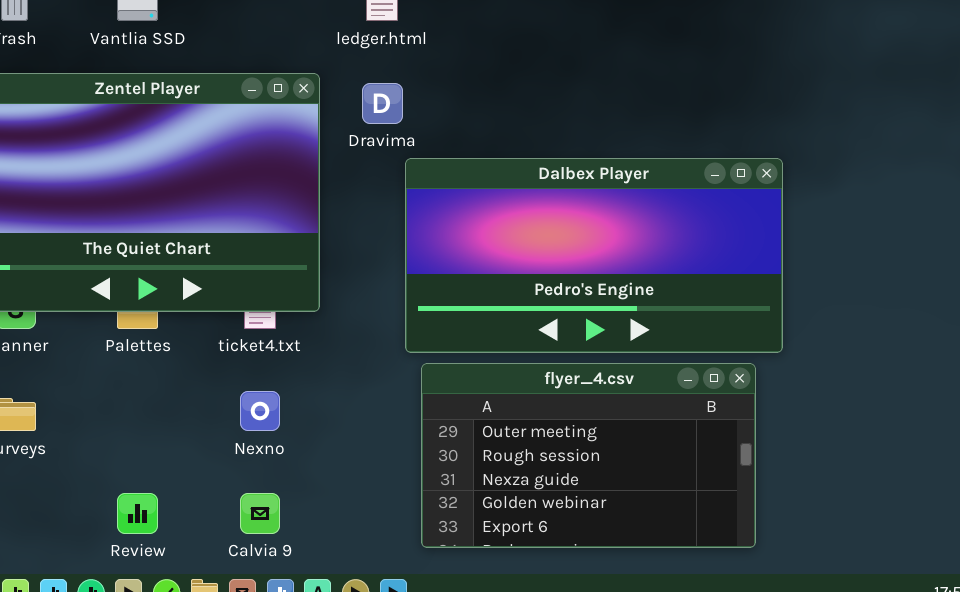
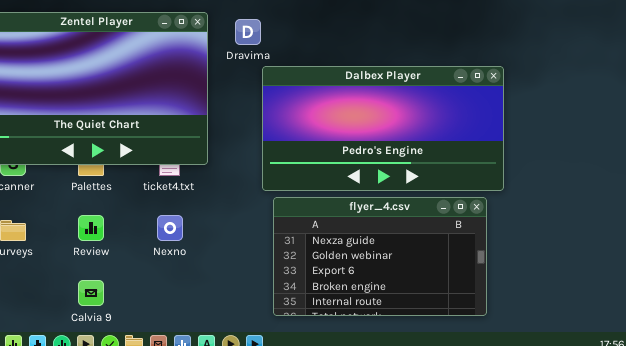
flyer_4.csv: [421,363,756,548] -> [273,197,487,316], scrolled down 2 rows
Review: [117,493,158,534] -> [78,215,104,241], moved
Calvia 9: [240,493,280,534] -> [78,280,104,306], moved

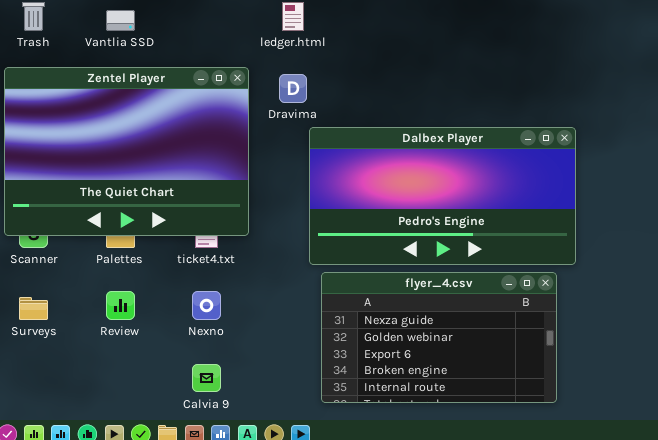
Calvia 9: [78,280,104,306] -> [192,364,221,392], moved

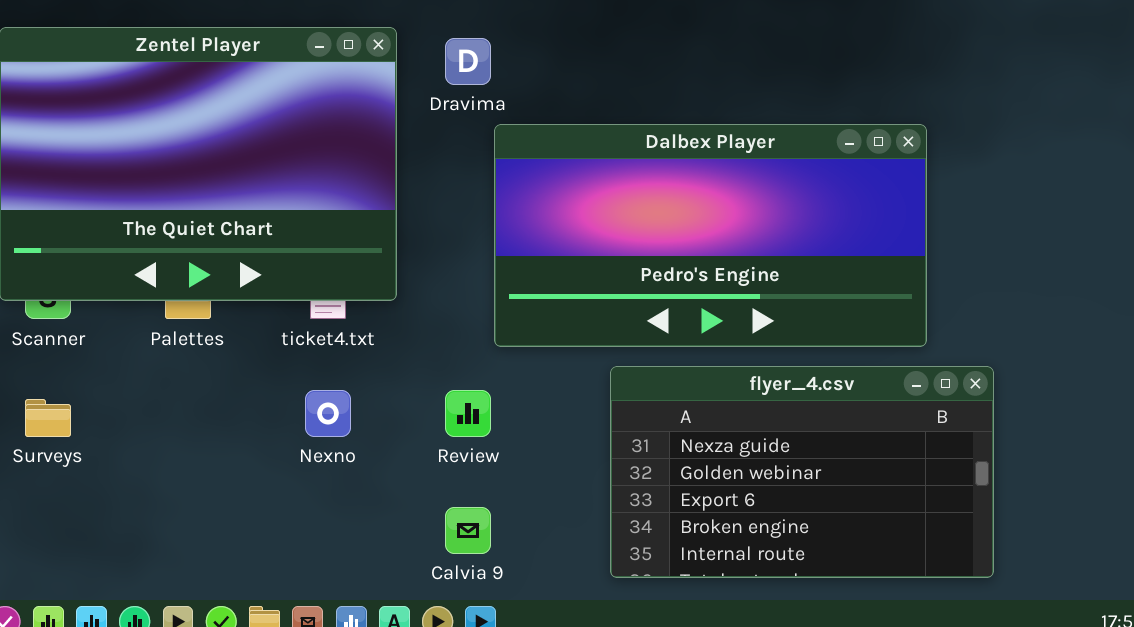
flyer_4.csv: [321,272,557,403] -> [610,366,994,578], moved
Review: [106,291,135,320] -> [445,390,491,437], moved
Calvia 9: [192,364,221,392] -> [445,507,491,554], moved

